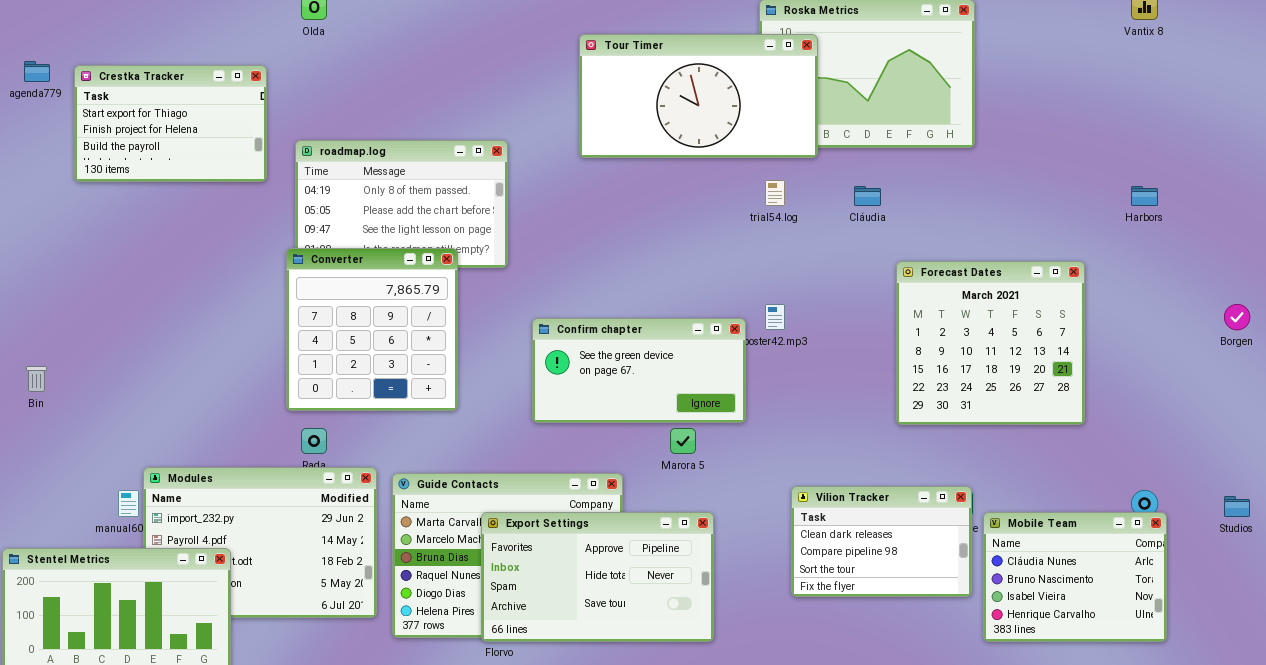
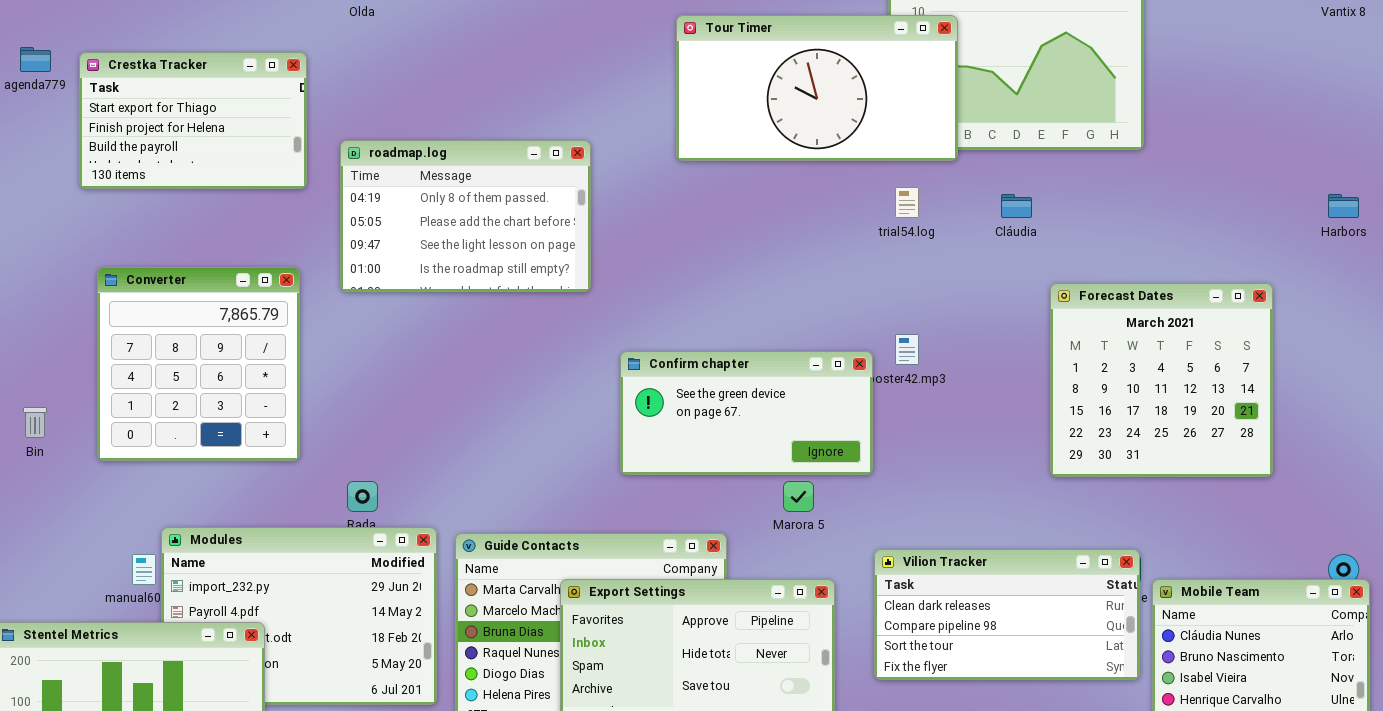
Converter: [286,248,458,411] -> [97,267,300,461], moved
Vilion Tracker: [791,486,972,597] -> [874,549,1140,680], resized

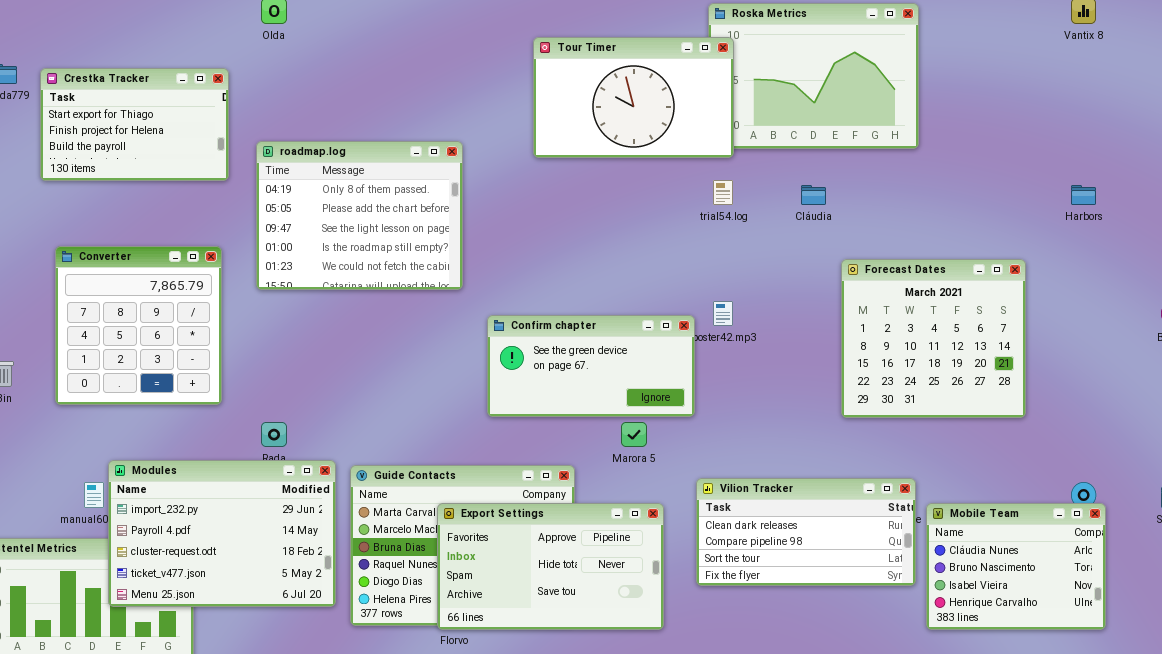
Tour Timer: [676,15,958,161] -> [533,37,734,158], resized
roadmap.log: [340,140,591,292] -> [256,141,463,290], resized
Modules: [161,527,437,705] -> [108,460,336,607], raised

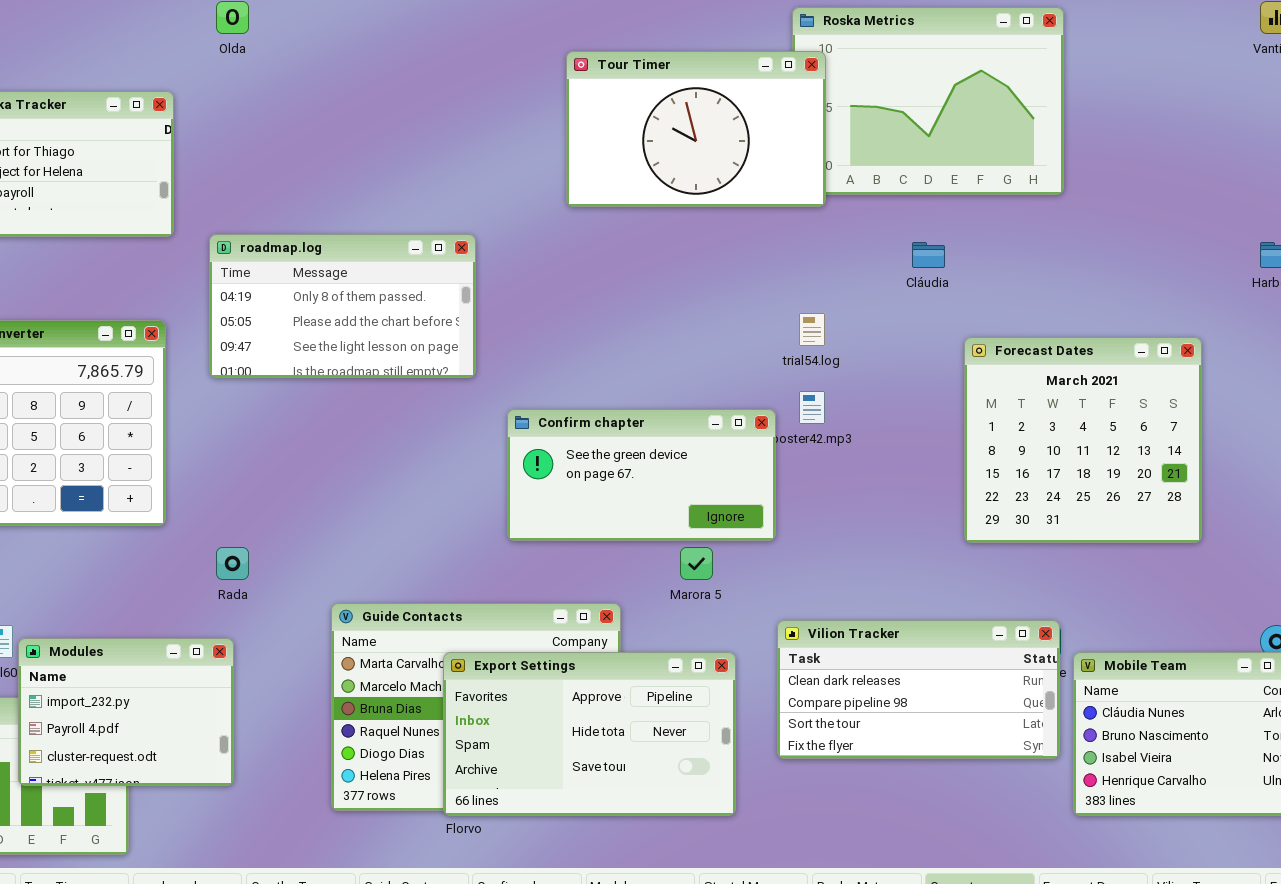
roadmap.log: [256,141,463,290] -> [209,234,476,378], resized
trial54.log: [713,180,733,205] -> [799,313,825,346], moved
Modules: [108,460,336,607] -> [18,638,234,786], resized

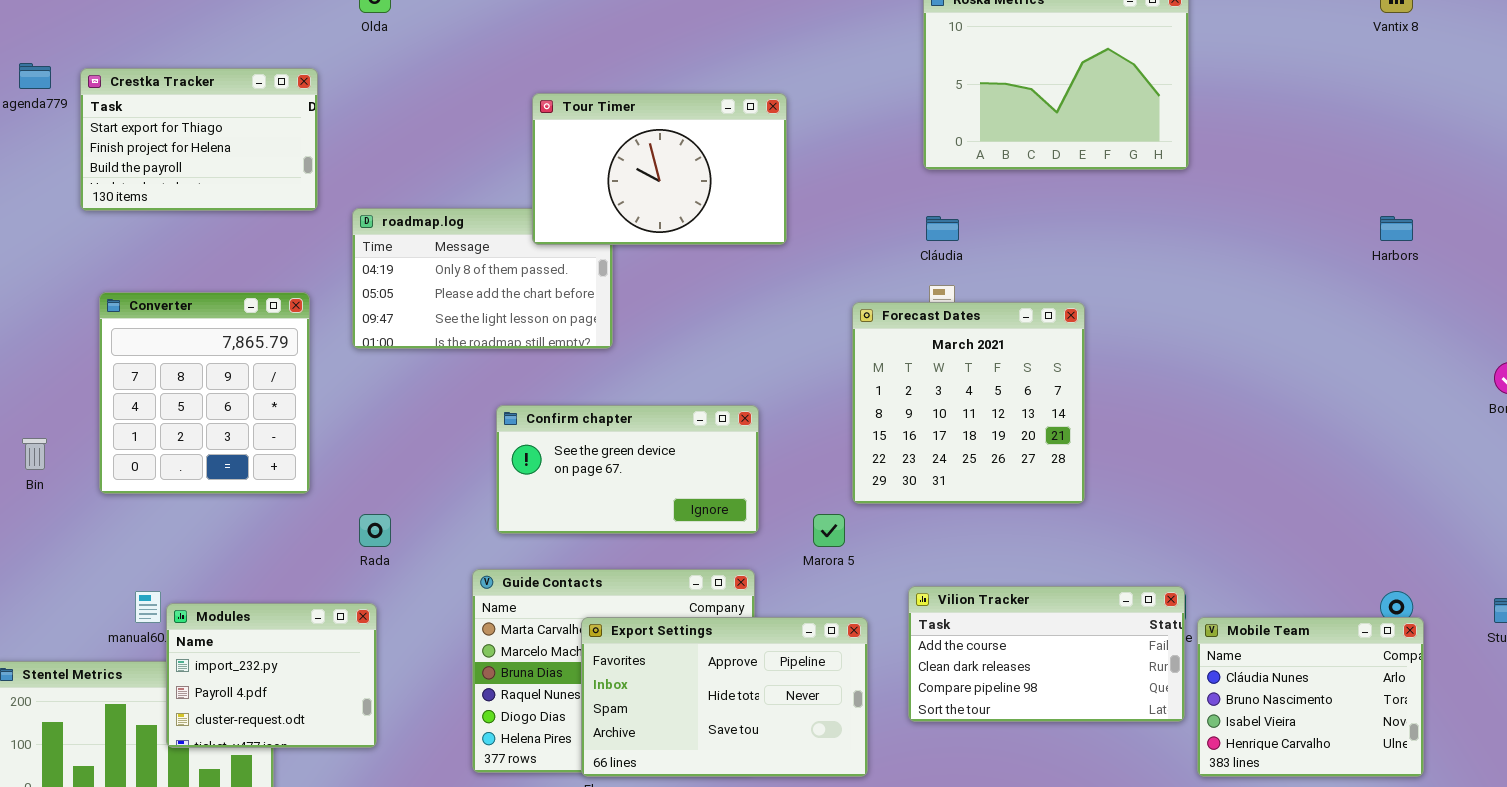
Tour Timer: [566,51,826,207] -> [532,93,787,245], moved
Cláudia: [912,242,945,268] -> [926,216,959,241], moved
Forecast Dates: [964,337,1202,543] -> [852,302,1085,504], moved
Confirm chapter: [507,409,776,541] -> [496,405,759,534], moved
Vilion Tracker: [777,620,1060,759] -> [908,586,1185,722], scrolled up 1 row

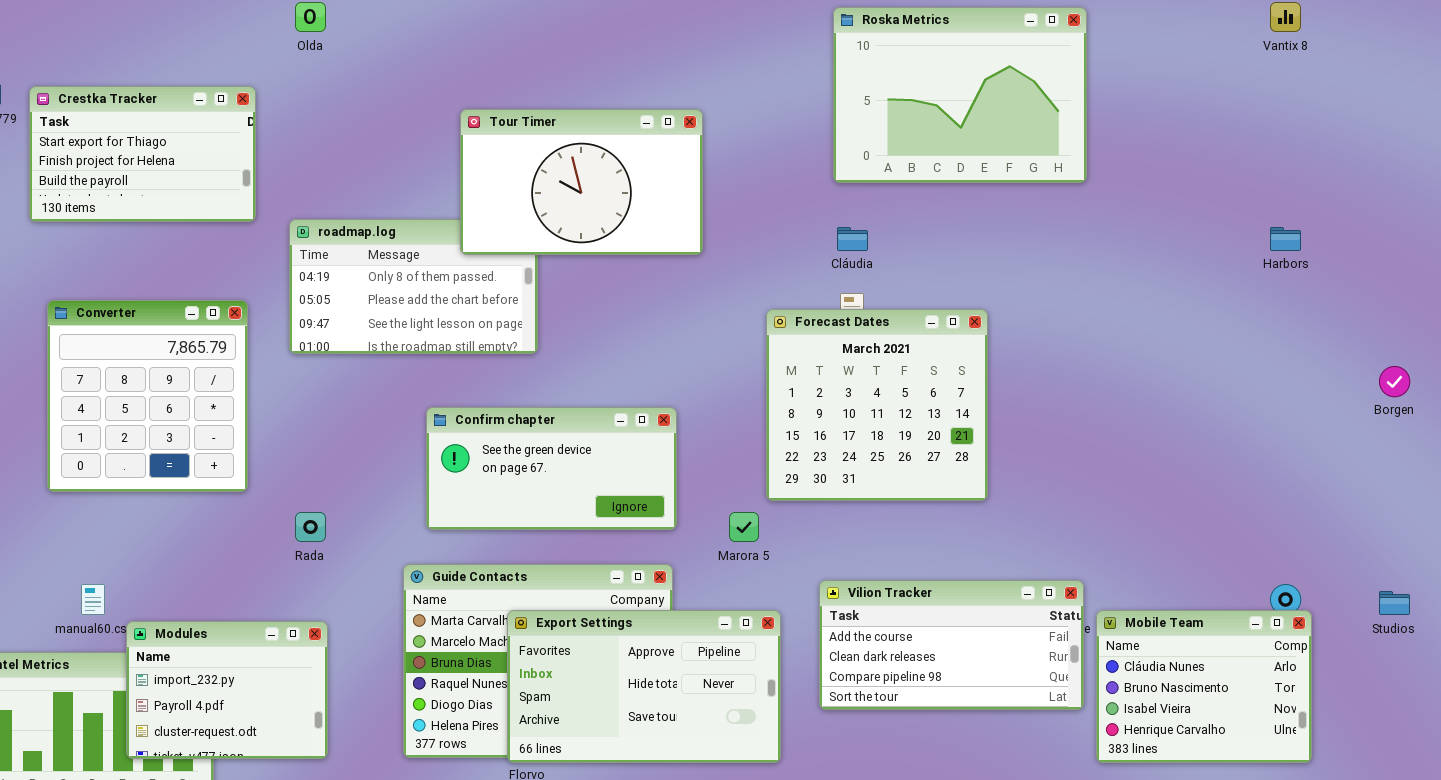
Modules: [166,603,377,748] -> [126,621,328,759], moved

